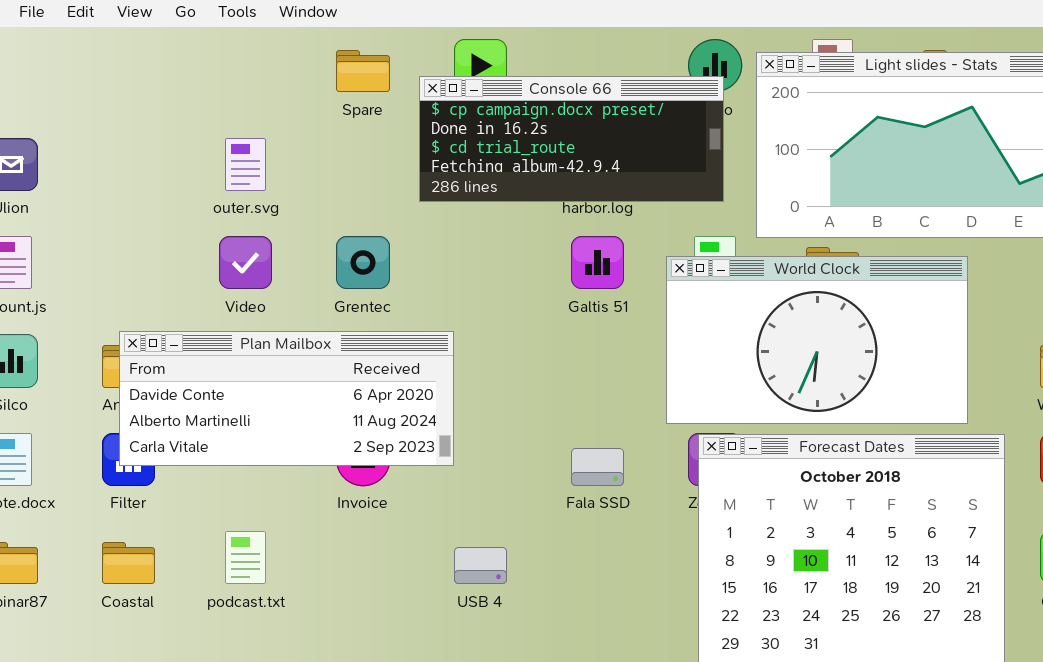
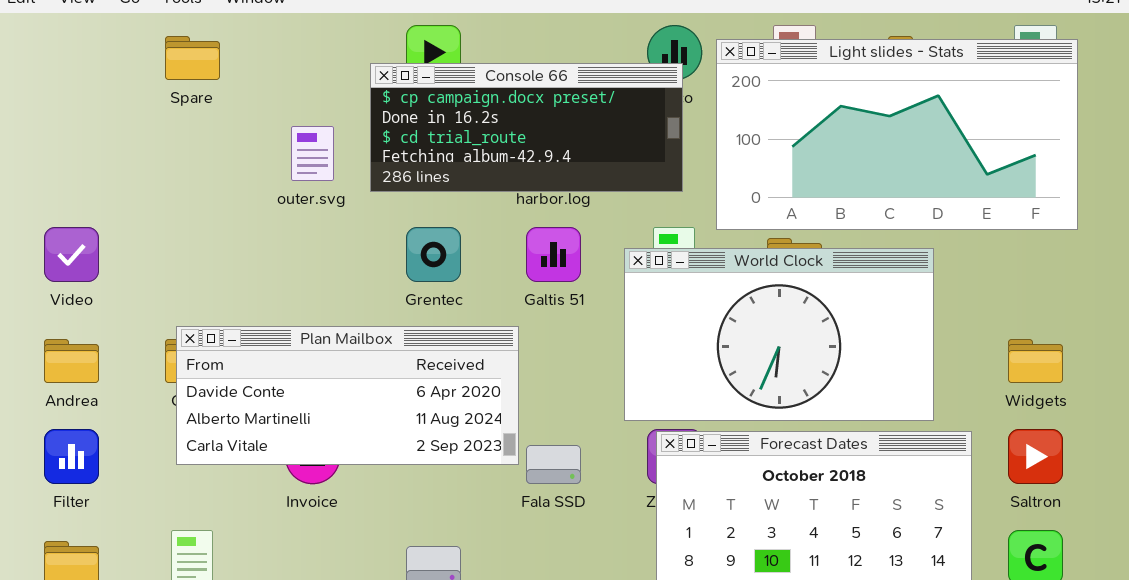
Spare: [336,50,390,92] -> [165,36,220,80], moved
outer.svg: [225,138,266,191] -> [291,126,334,181], moved
Video: [219,236,272,289] -> [44,227,99,282], moved
Grentec: [336,236,390,289] -> [406,227,461,282], moved
Plan Mailbox: [119,331,454,466] -> [176,326,519,465], moved

